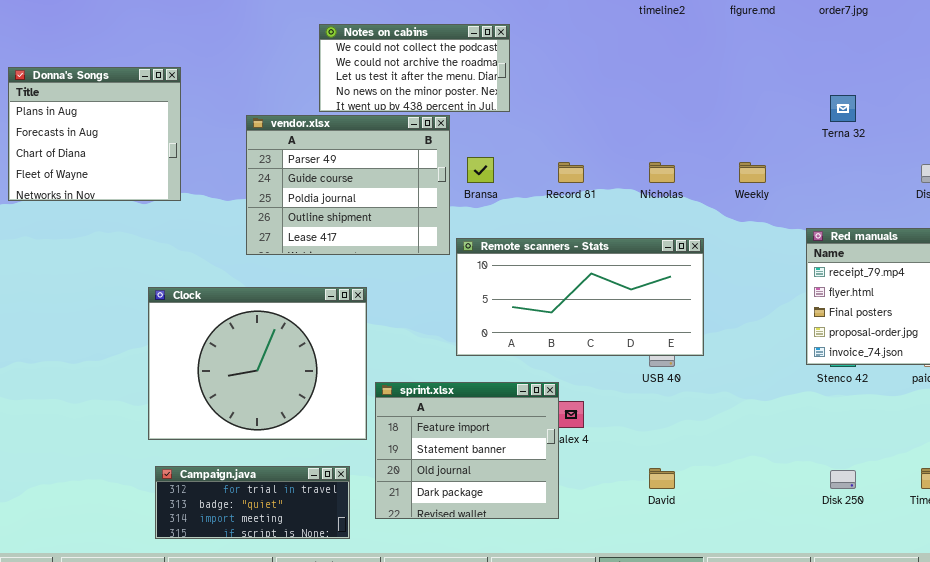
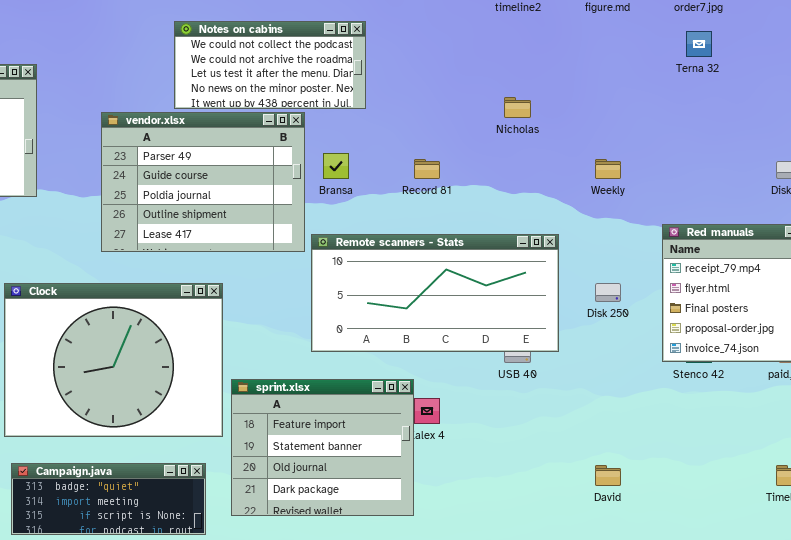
Terna 32: [830,95,856,122] -> [686,31,712,57], moved
Nicholas: [649,162,675,183] -> [504,97,531,118], moved
Campaign.java: [155,466,350,539] -> [11,463,206,535], scrolled down 1 row
David: [649,468,675,489] -> [595,465,621,486], moved
Disk 250: [830,470,856,489] -> [595,283,621,302], moved

